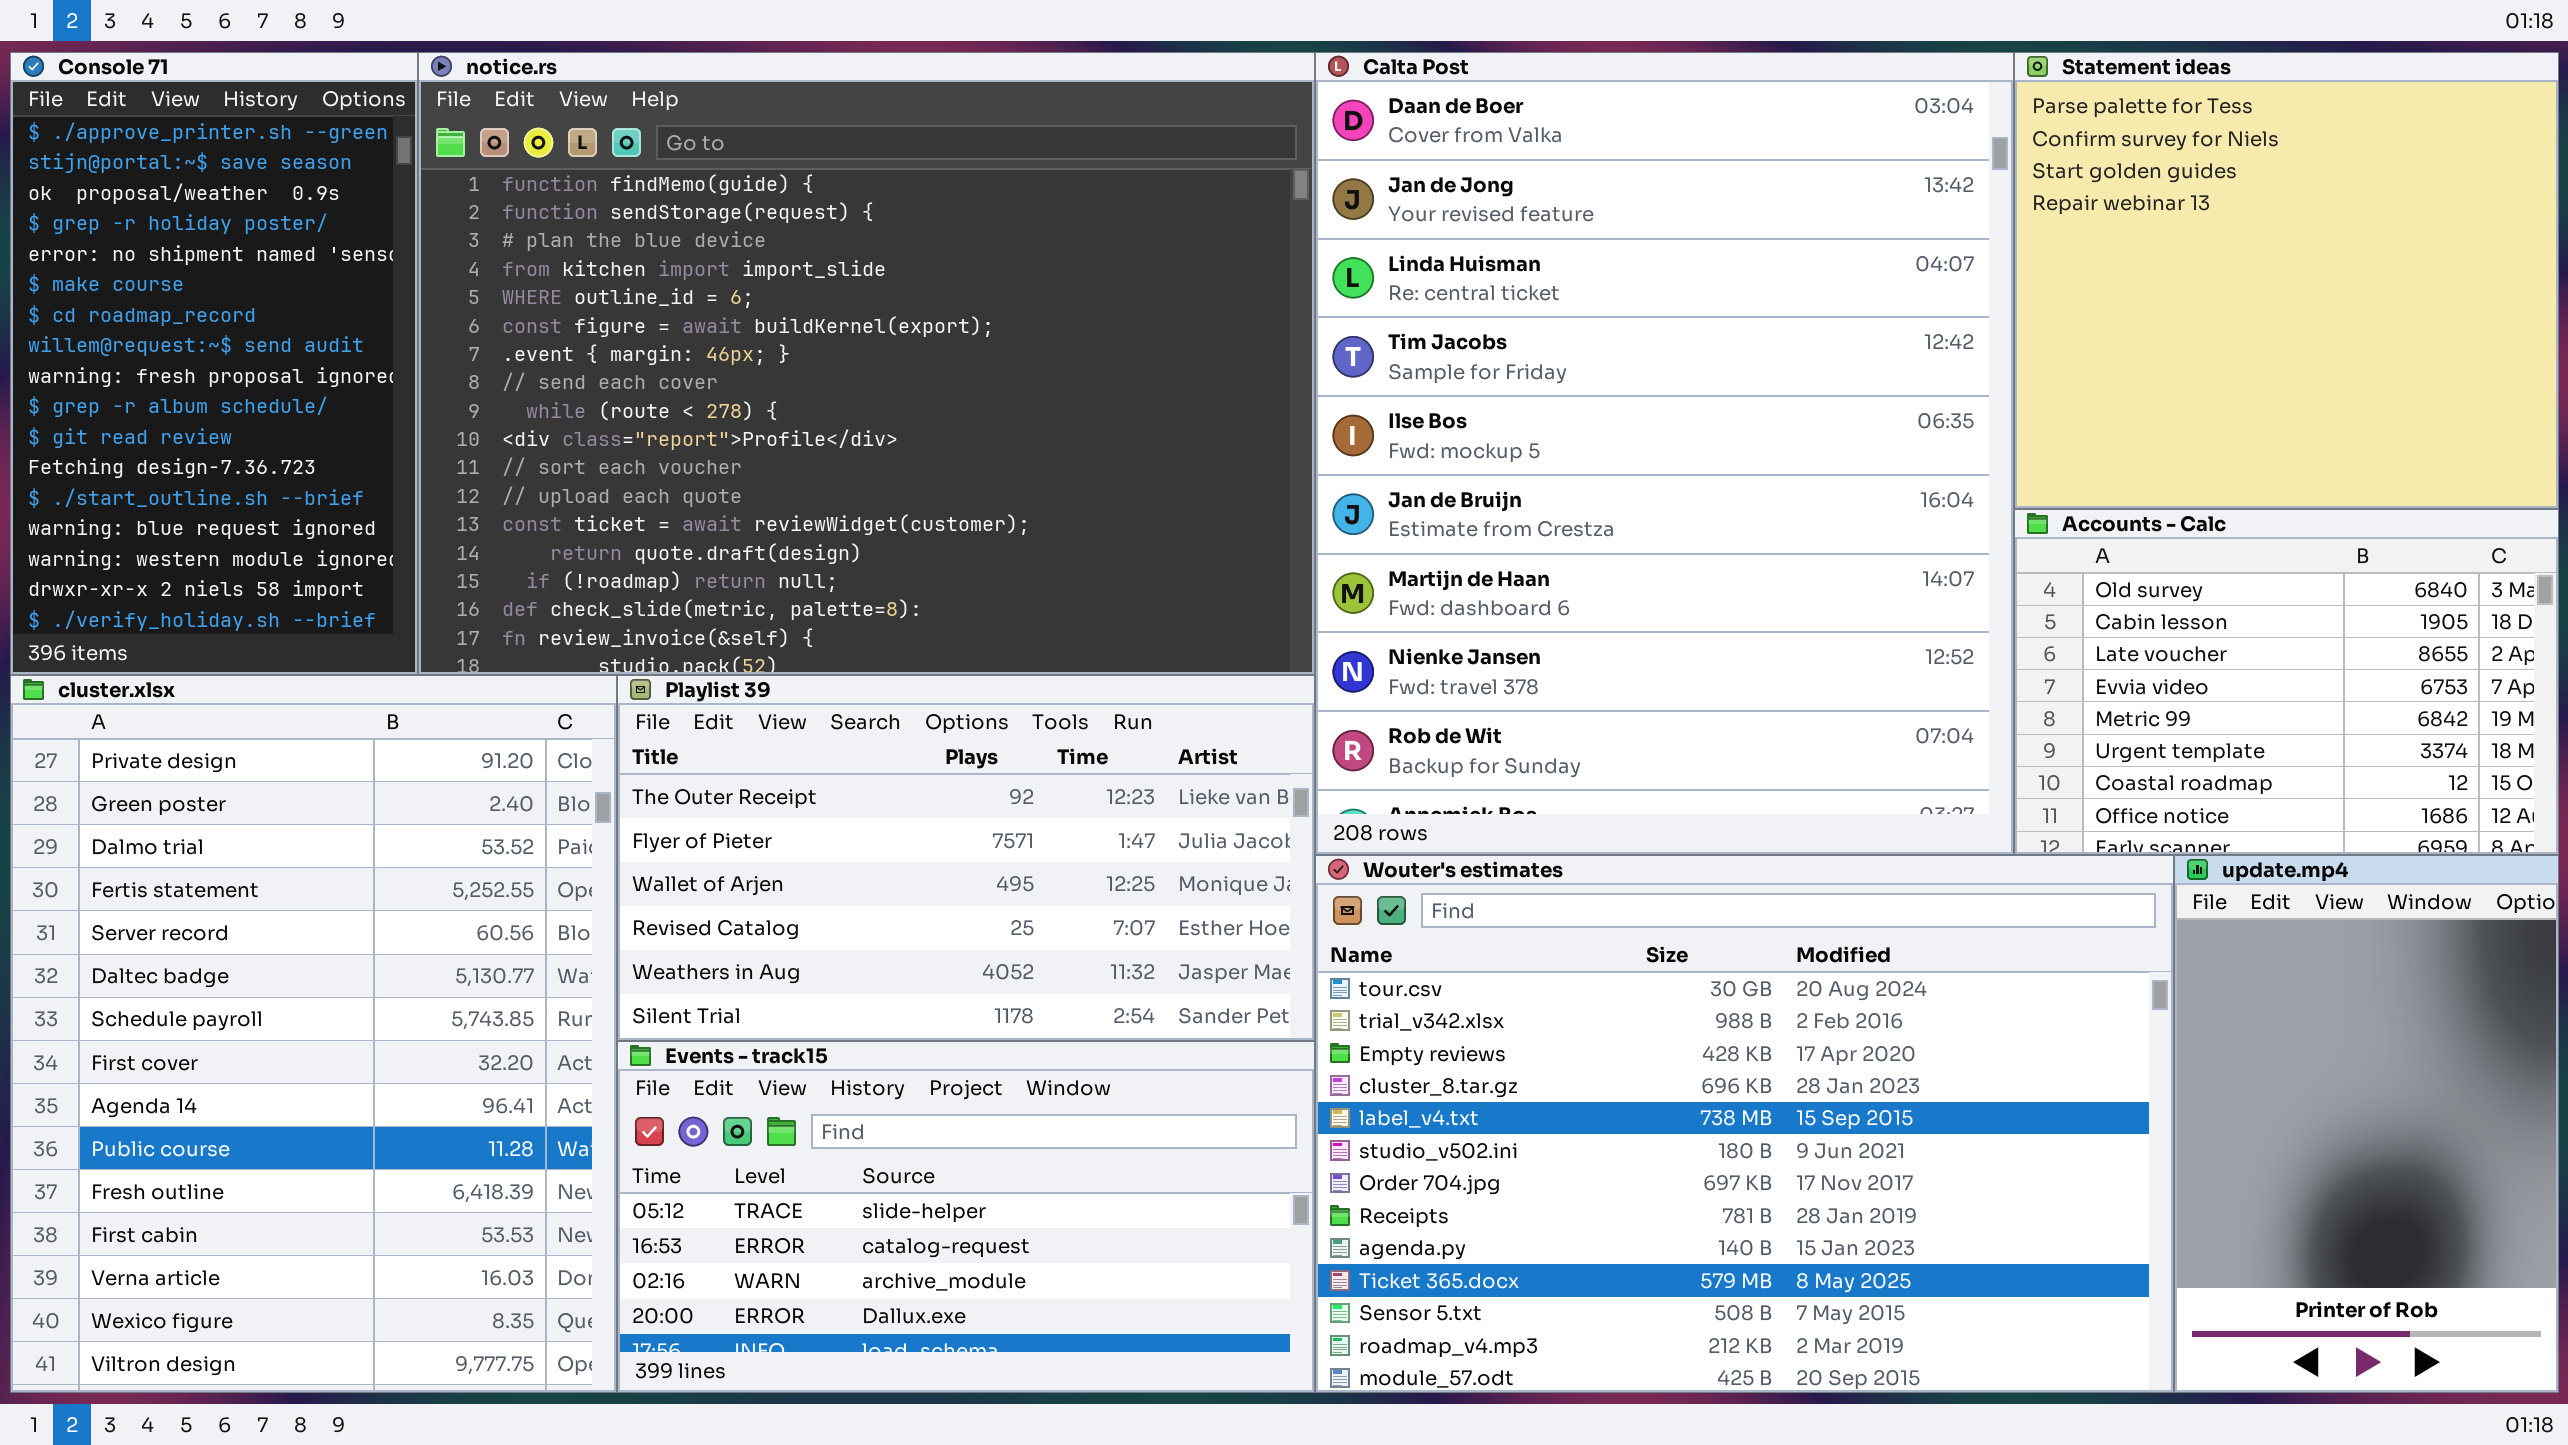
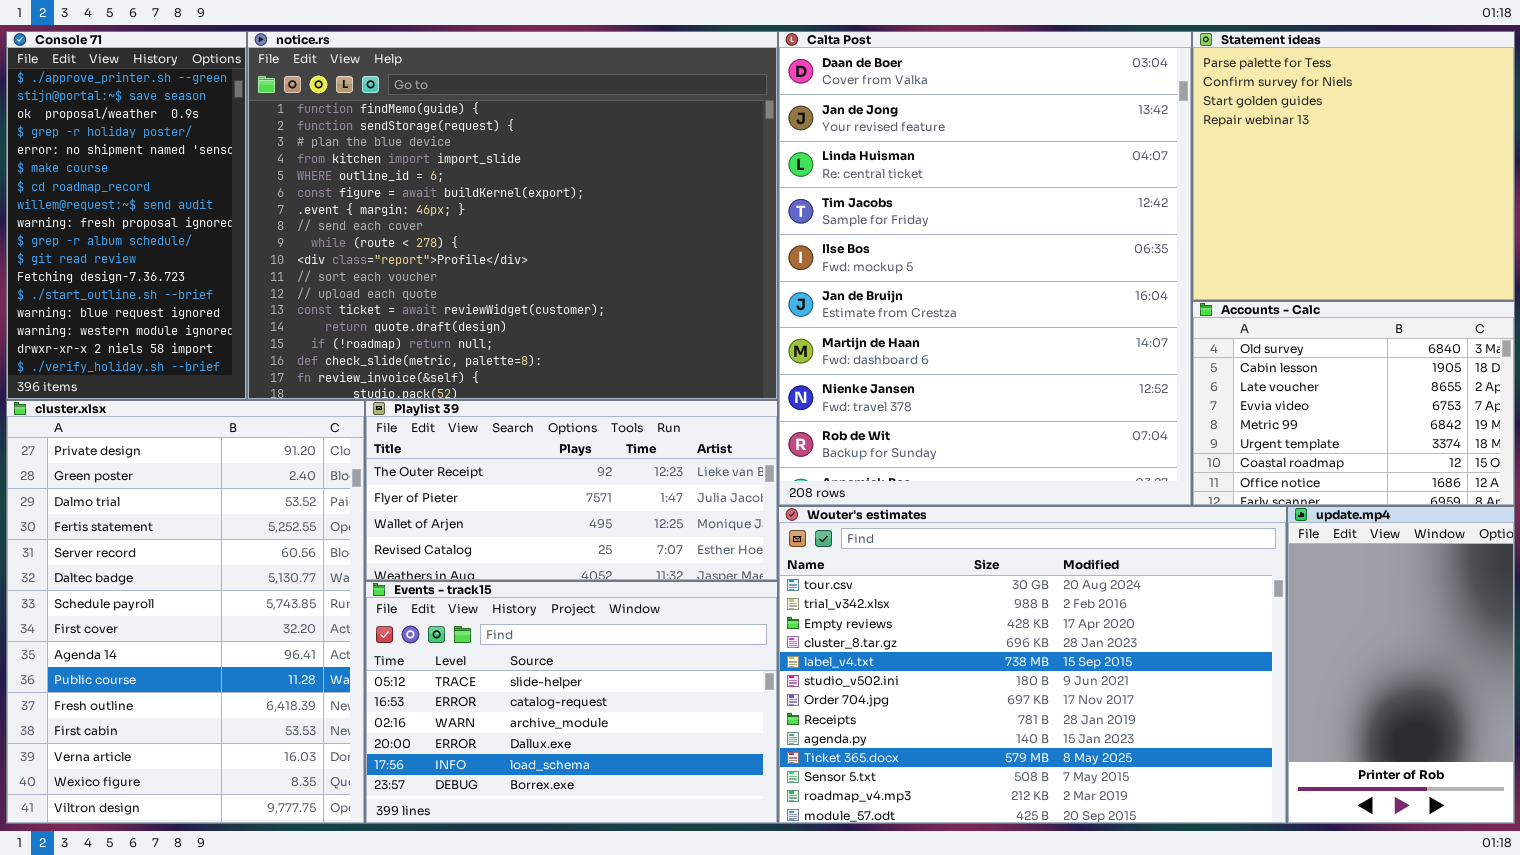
Playlist 39: [617,675,1315,1041] -> [365,400,778,581], resized
Events - track15: [617,1041,1315,1393] -> [365,581,778,824], resized

